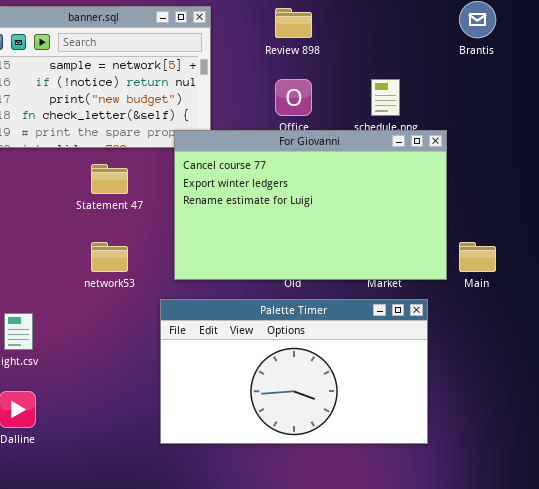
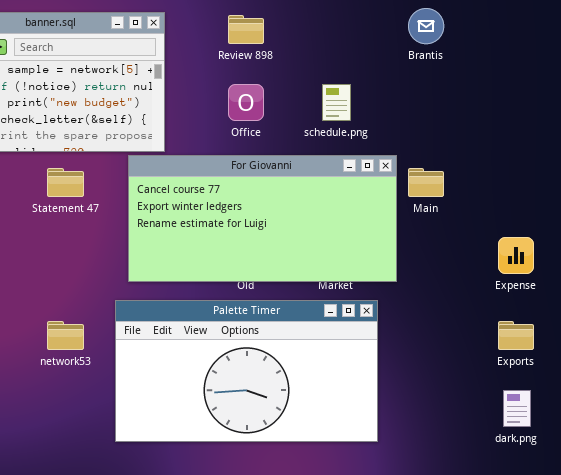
For Giovanni: [174,130,447,280] -> [128,155,397,282], resized
network53: [91,242,128,272] -> [47,321,84,350], moved
Main: [459,242,496,272] -> [408,168,444,197], moved

